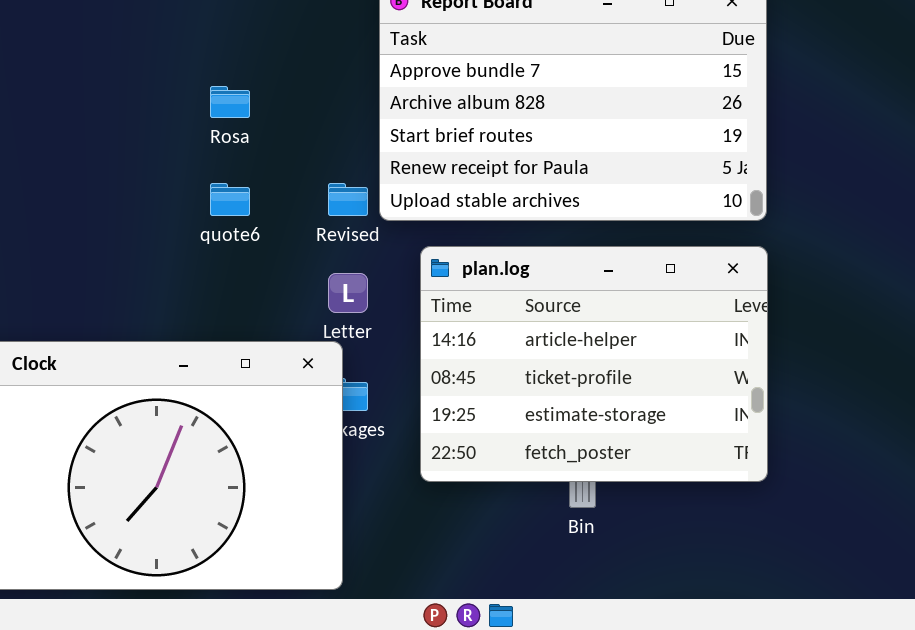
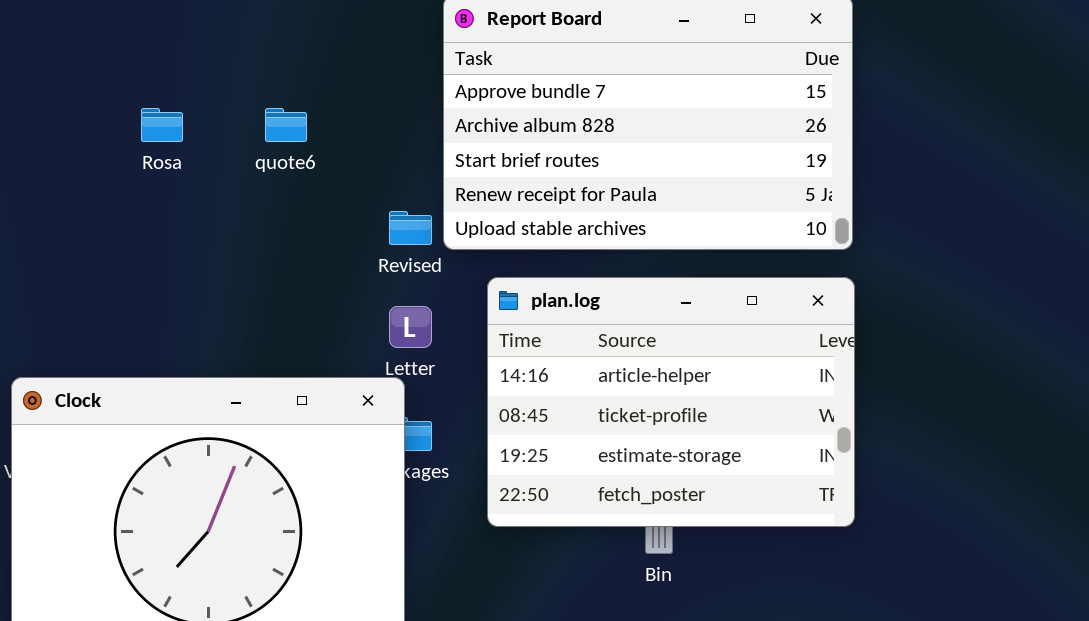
Rosa: [210,86,250,118] -> [141,108,183,142], moved
quote6: [210,183,250,216] -> [265,108,307,142], moved

